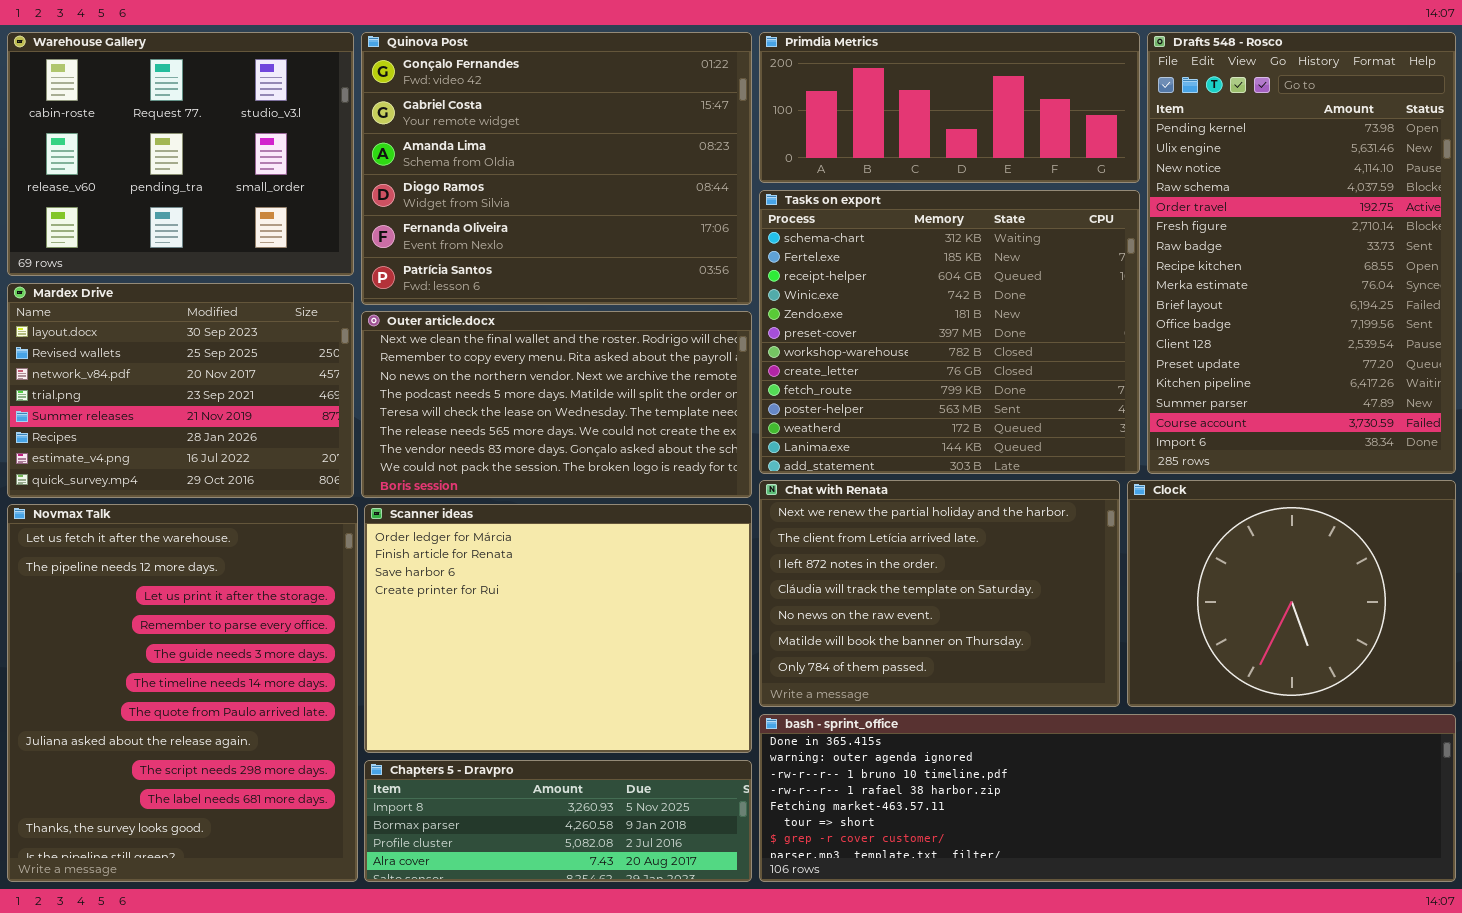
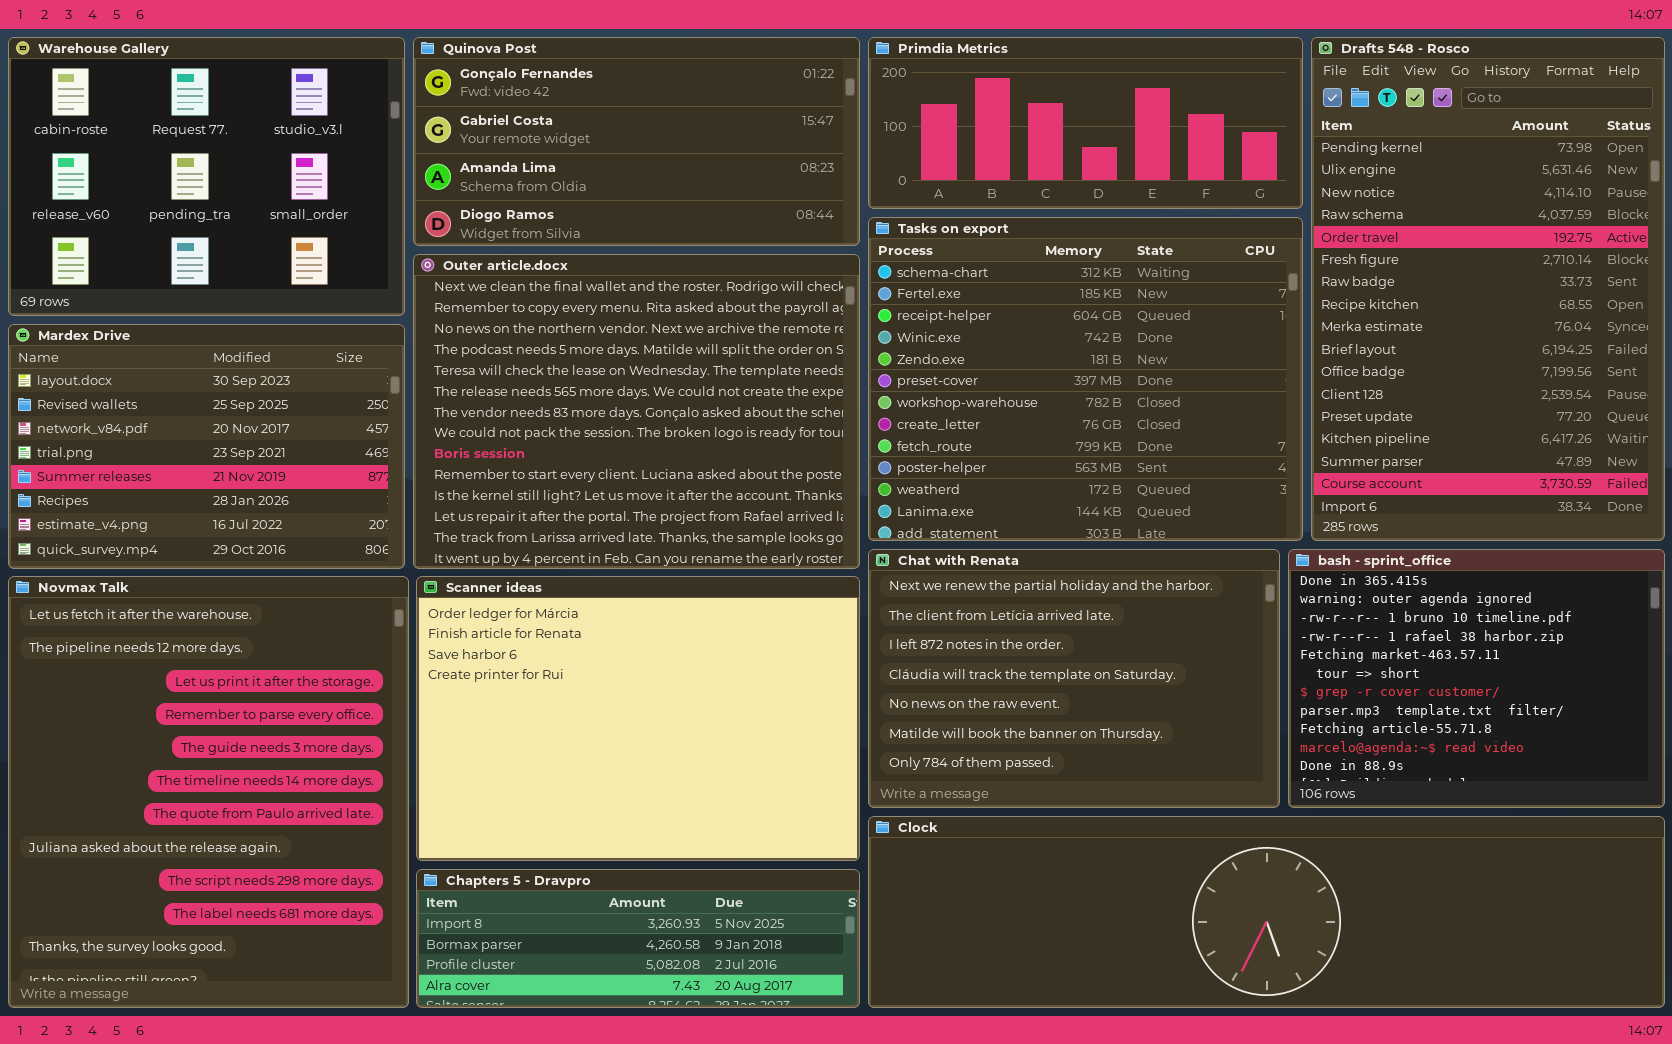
Quinova Post: [361,32,752,305] -> [413,37,860,246], resized
Outer article.docx: [361,311,752,498] -> [413,254,860,569], resized
Clock: [1127,480,1456,707] -> [868,816,1665,1008], moved, resized
bash - sprint_office: [759,714,1456,882] -> [1288,549,1665,808], moved, resized

